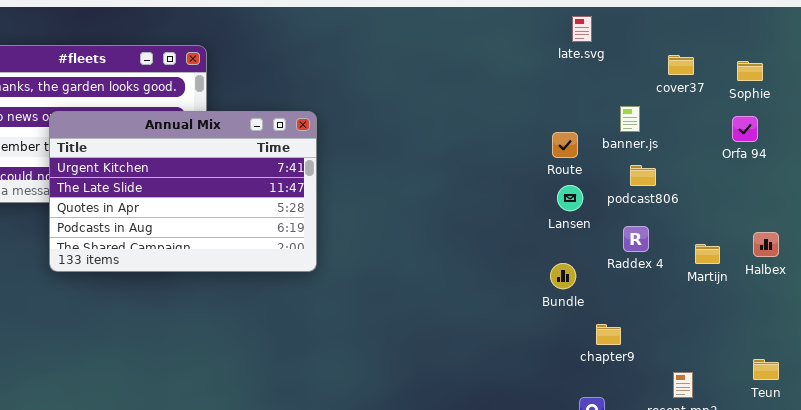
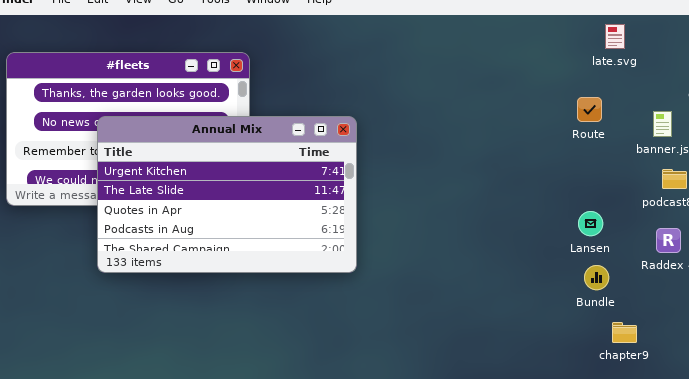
Route: [552,132,578,158] -> [577,97,602,122], moved
Lansen: [557,185,583,211] -> [578,211,603,236], moved
chapter9: [596,324,621,345] -> [612,322,637,343], moved

